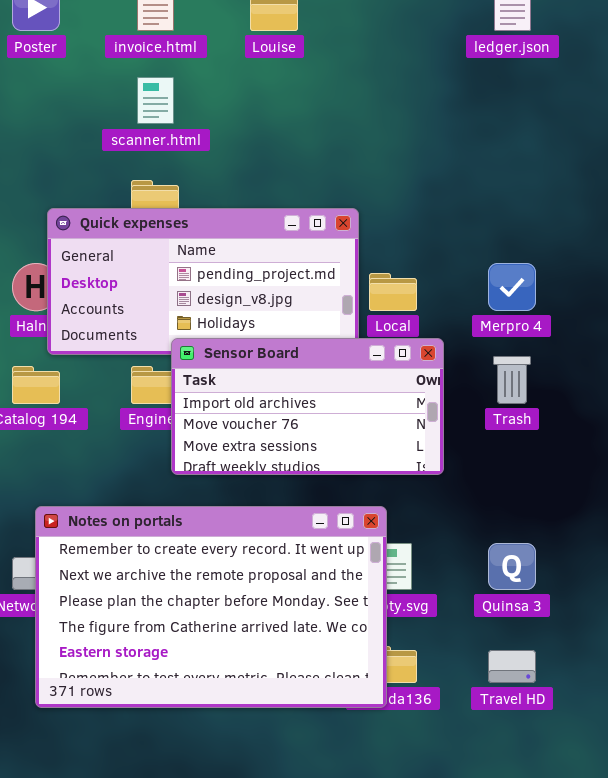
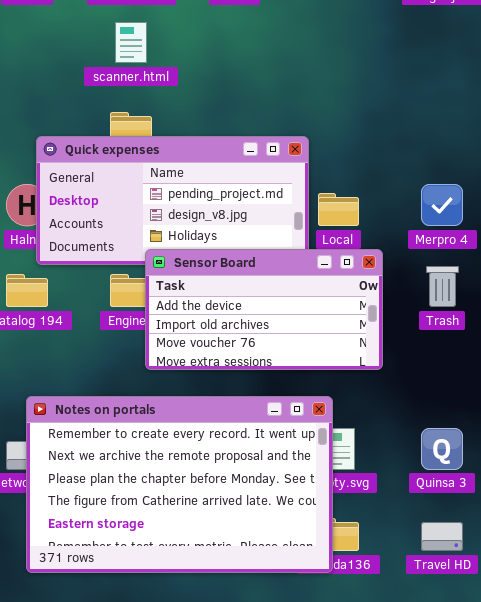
Sensor Board: [171,338,444,475] -> [145,249,383,370], scrolled up 1 row

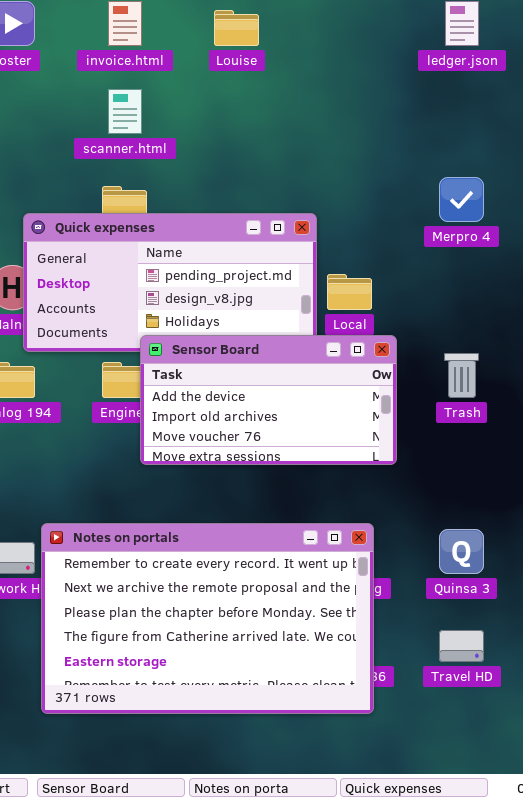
Merpro 4: [421,184,463,226] -> [439,177,484,222], moved
Notes on portals: [26,396,333,573] -> [41,523,374,714], moved

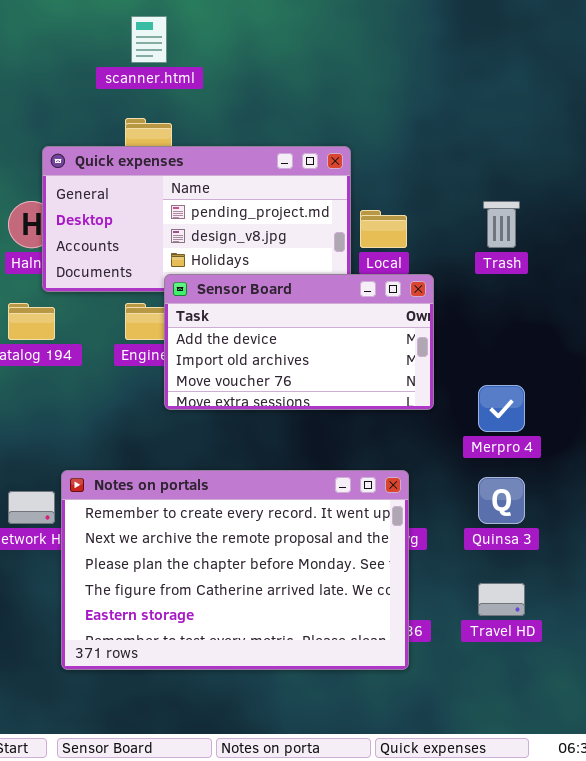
Merpro 4: [439,177,484,222] -> [478,385,525,432], moved
Trash: [444,353,479,398] -> [483,201,520,248], moved

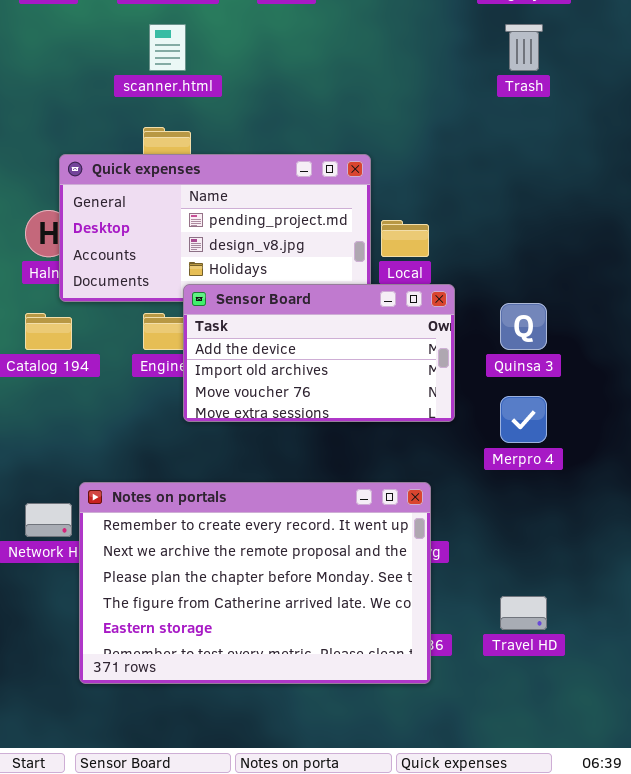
Trash: [483,201,520,248] -> [505,24,543,71], moved
Quinsa 3: [478,477,525,524] -> [500,303,547,350], moved

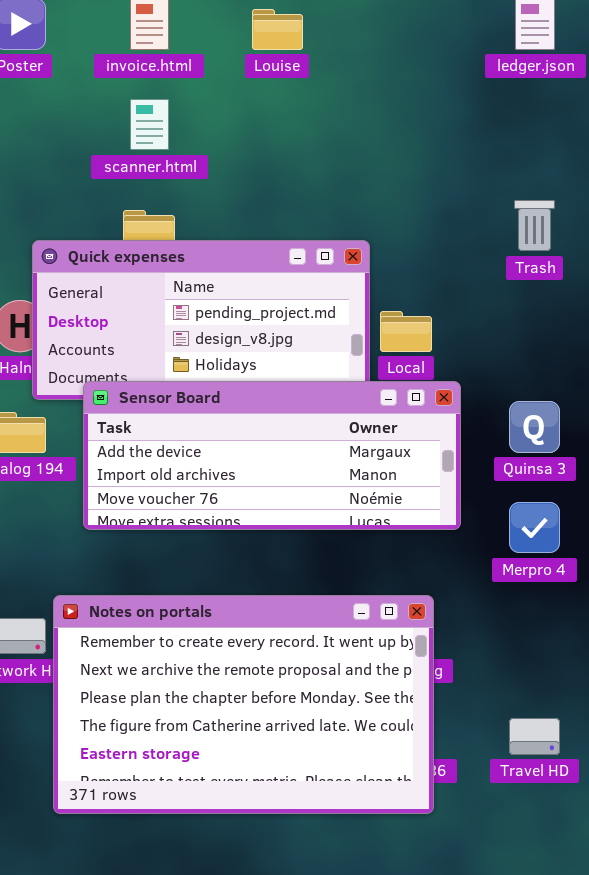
Trash: [505,24,543,71] -> [514,200,555,251], moved
Sensor Board: [183,284,455,422] -> [83,381,461,530], resized

